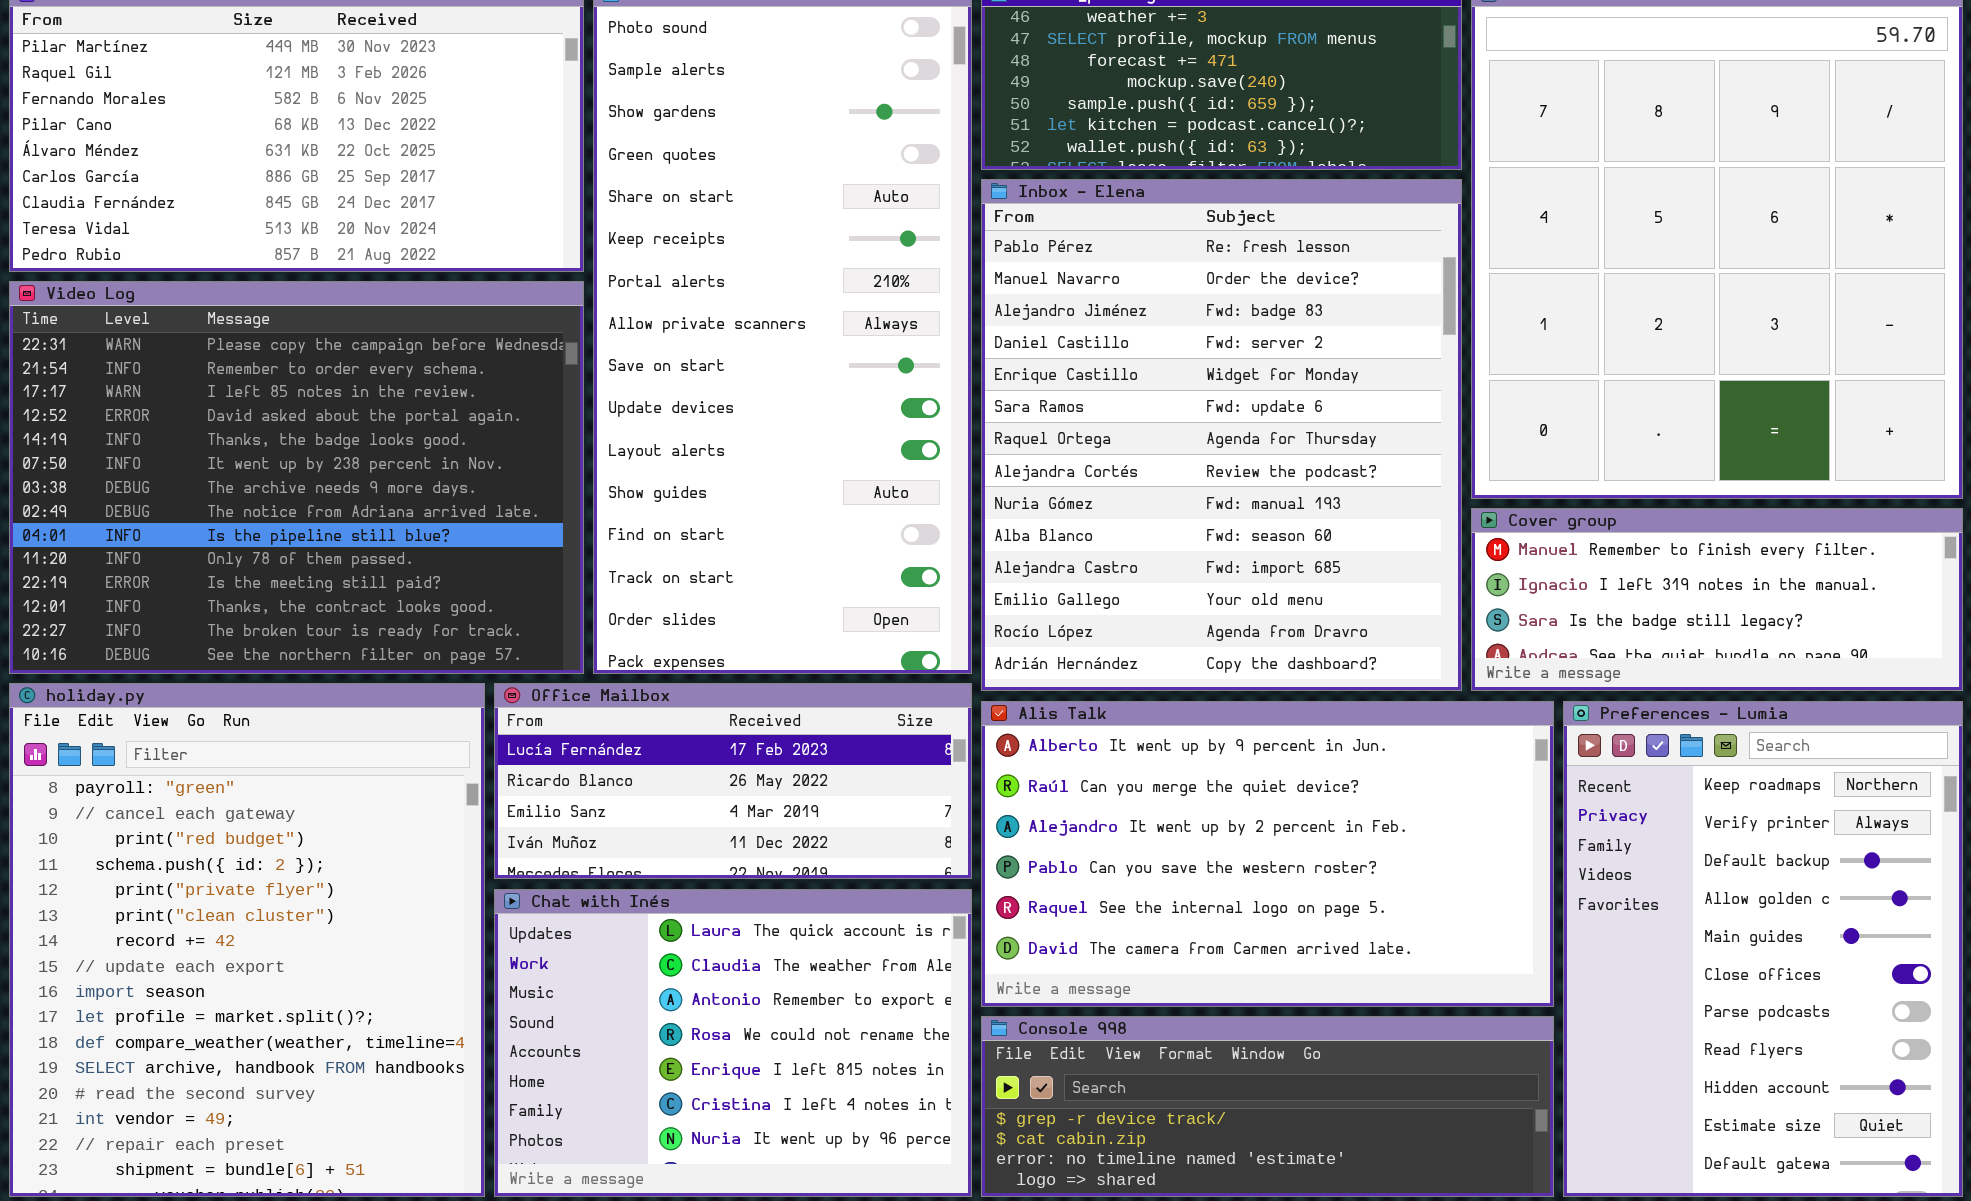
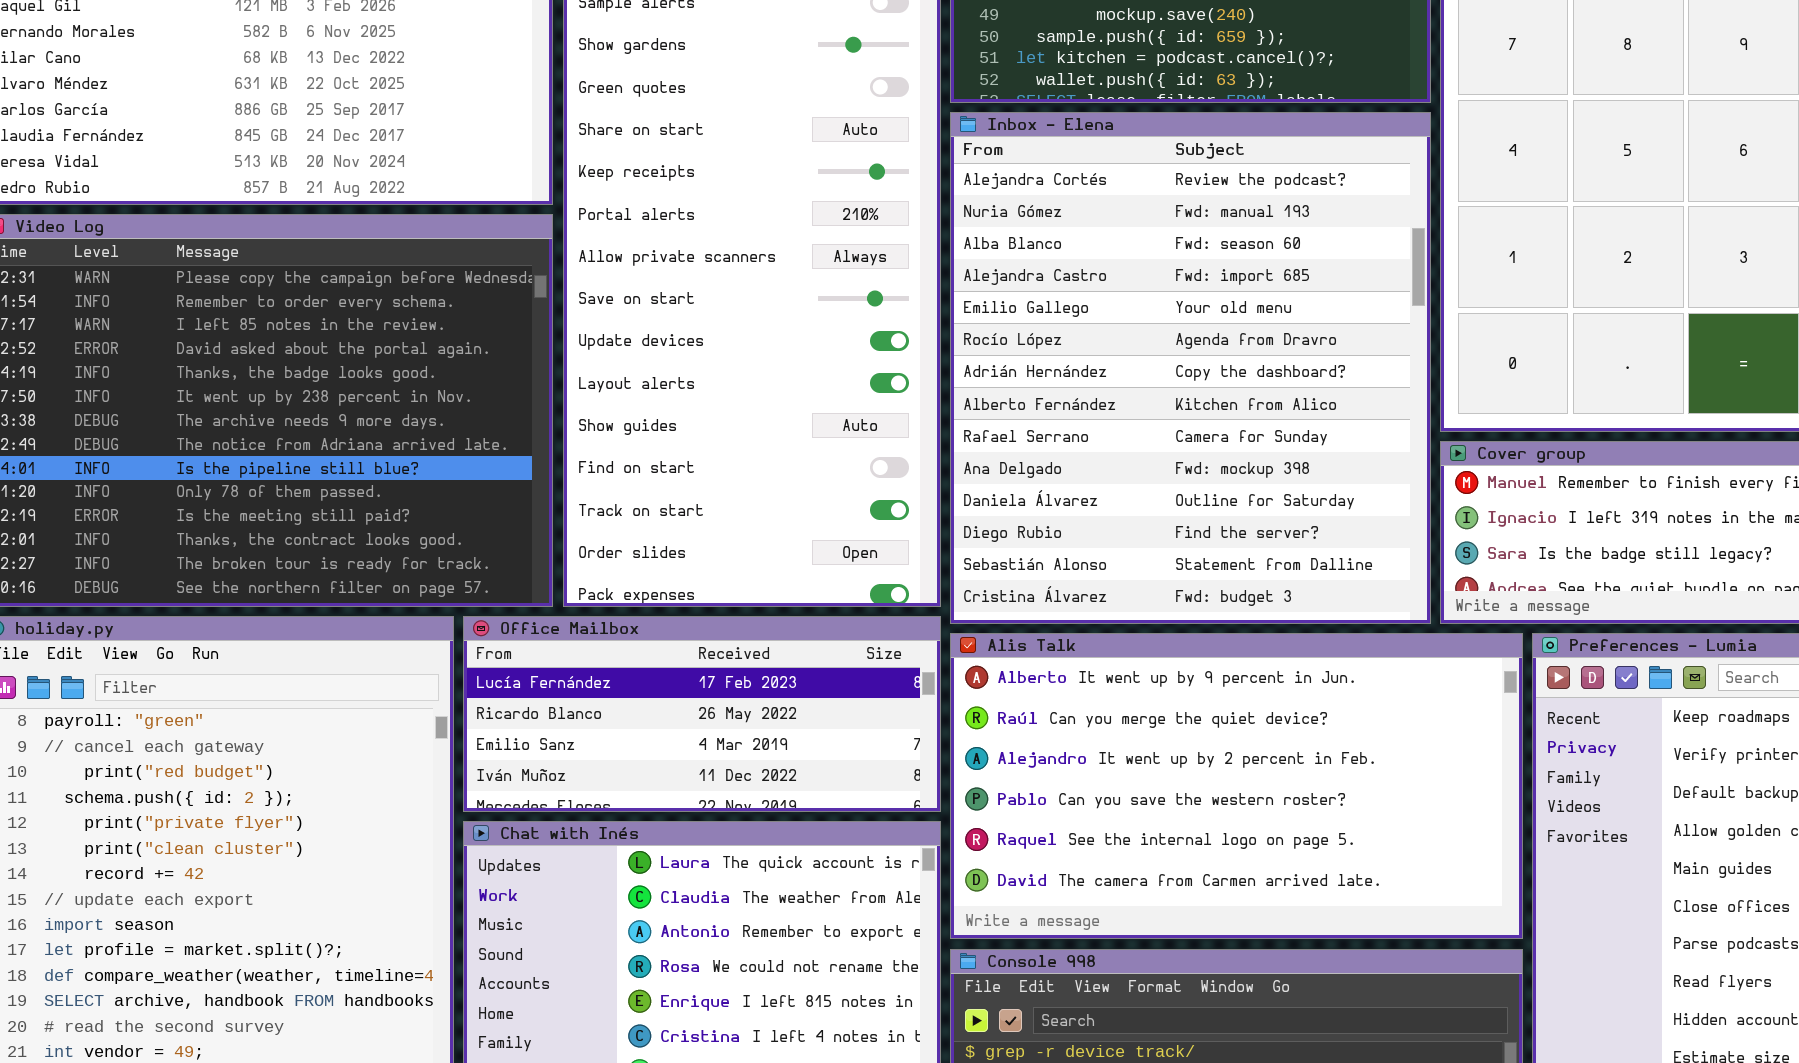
Inbox - Elena: [981,179,1462,691] -> [950,112,1431,624], scrolled down 7 rows

